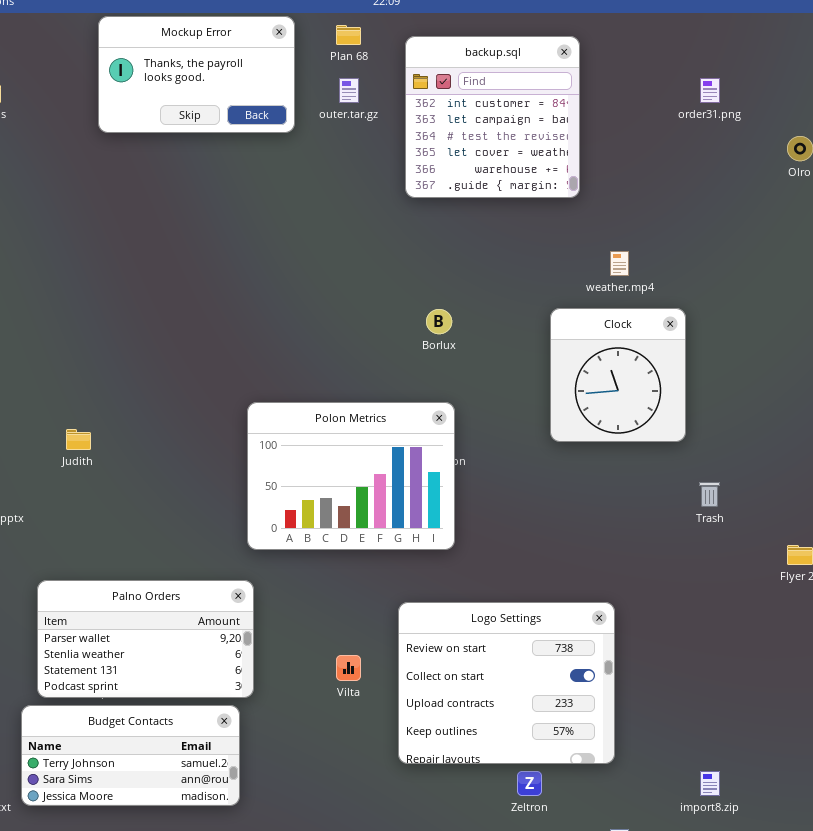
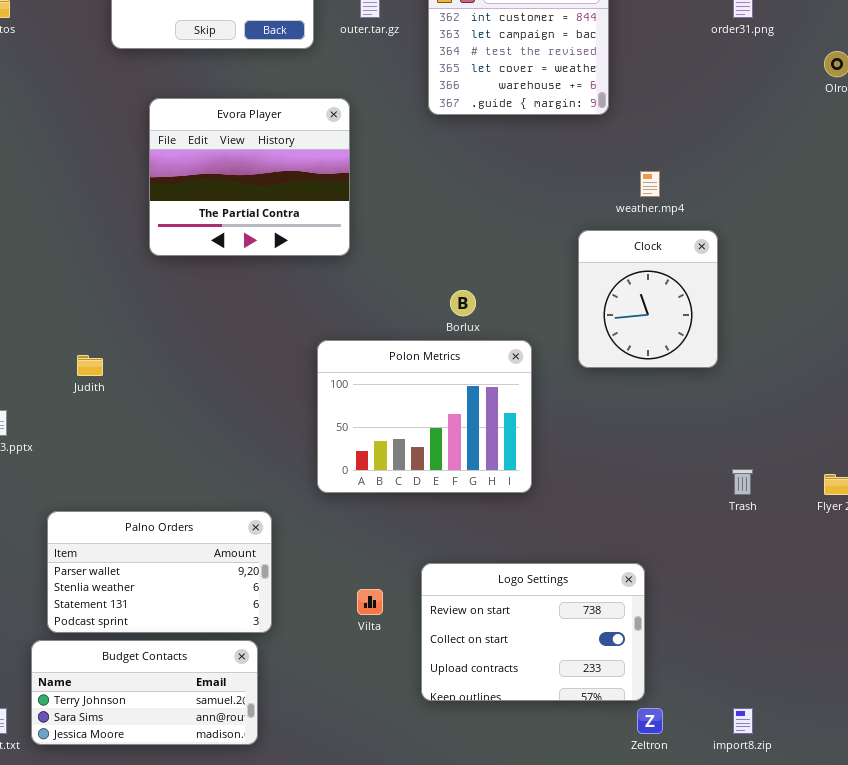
Evora Player: none -> [149,98,350,256], opened
Borlux: [426,309,452,334] -> [450,290,476,316], moved
Polon Metrics: [247,402,455,550] -> [317,340,532,493], moved
Trash: [699,482,720,507] -> [732,469,753,495], moved
Logo Settings: [398,602,615,764] -> [421,563,645,701], resized
Zeltron: [517,771,542,796] -> [637,708,663,734], moved

